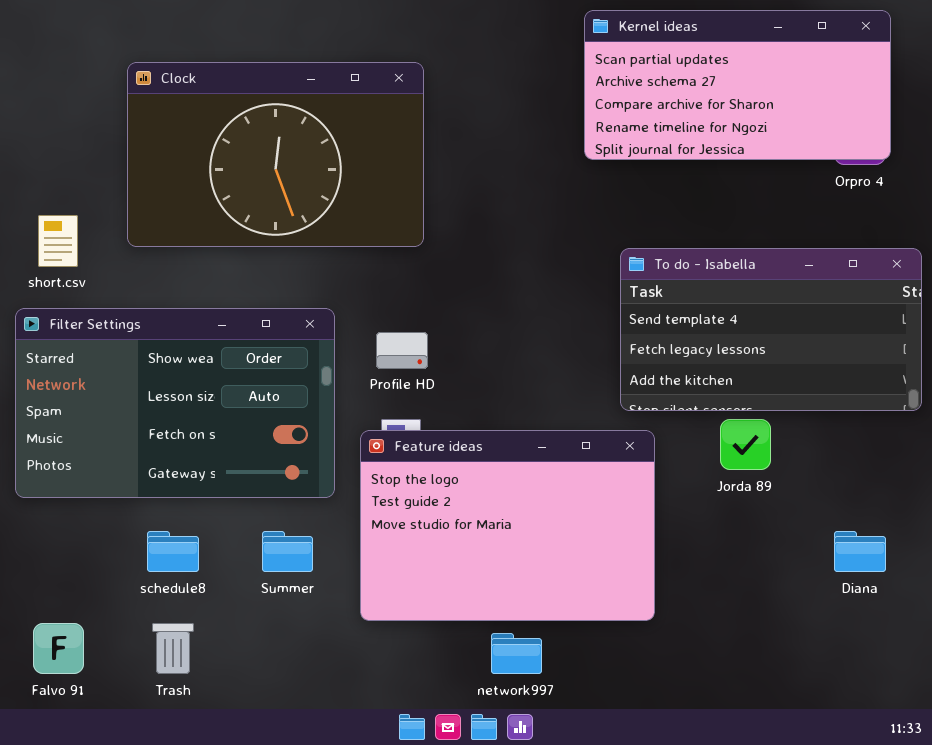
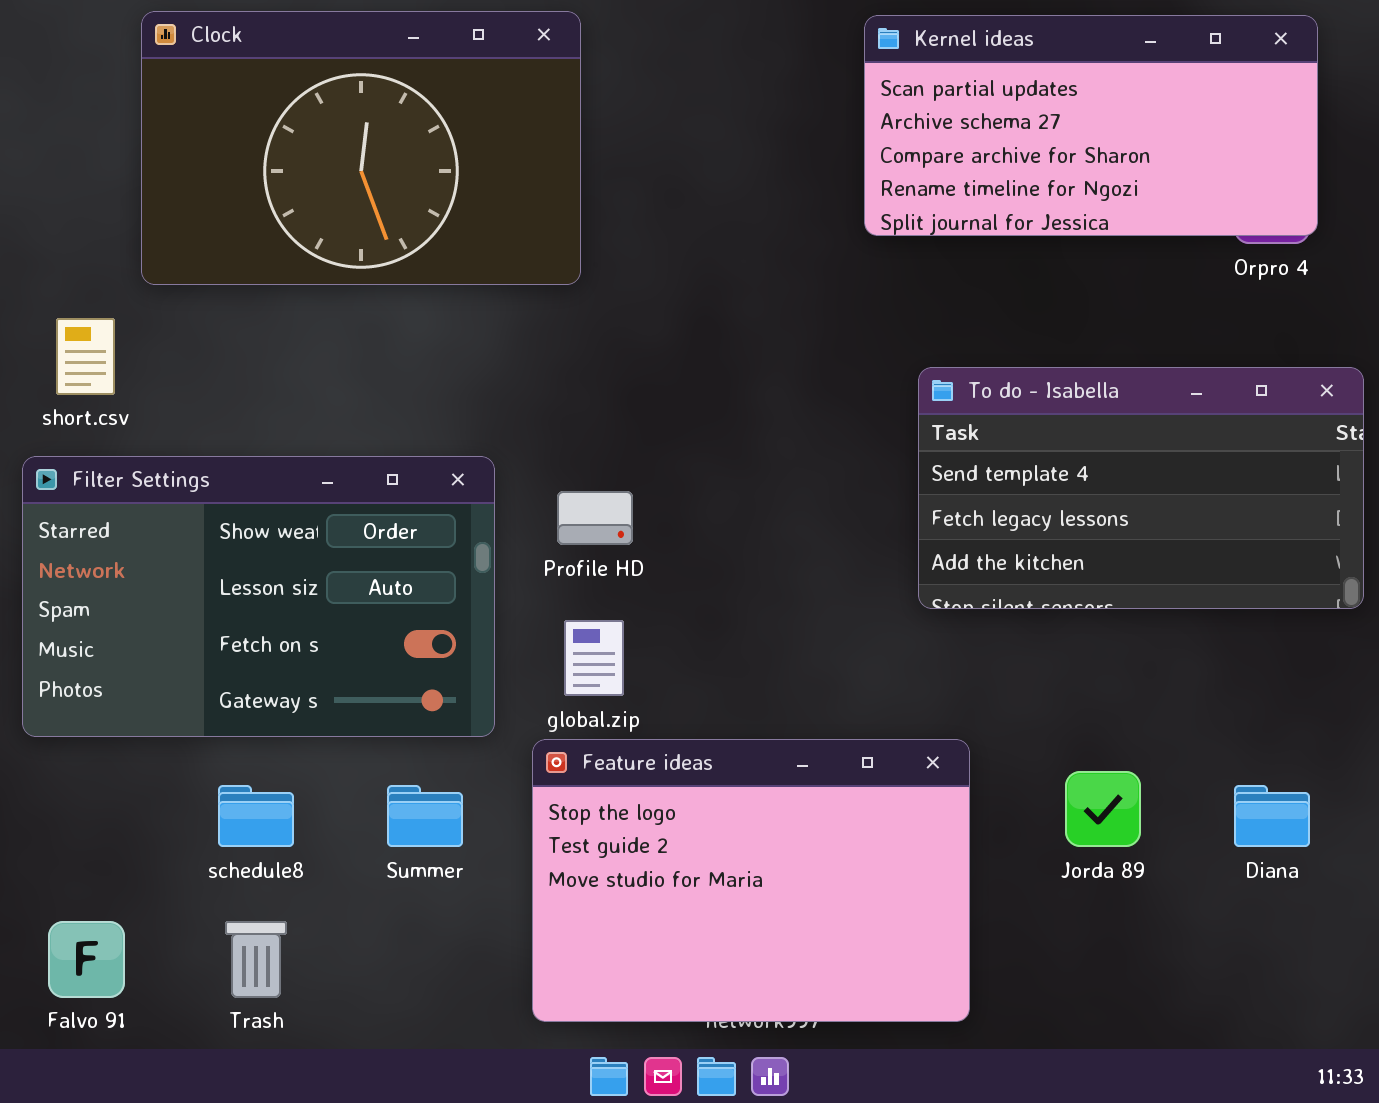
Clock: [127,62,424,247] -> [141,11,581,285], moved
Jorda 89: [720,419,771,470] -> [1065,771,1141,847], moved
Feature ideas: [360,430,655,621] -> [532,739,970,1022], moved

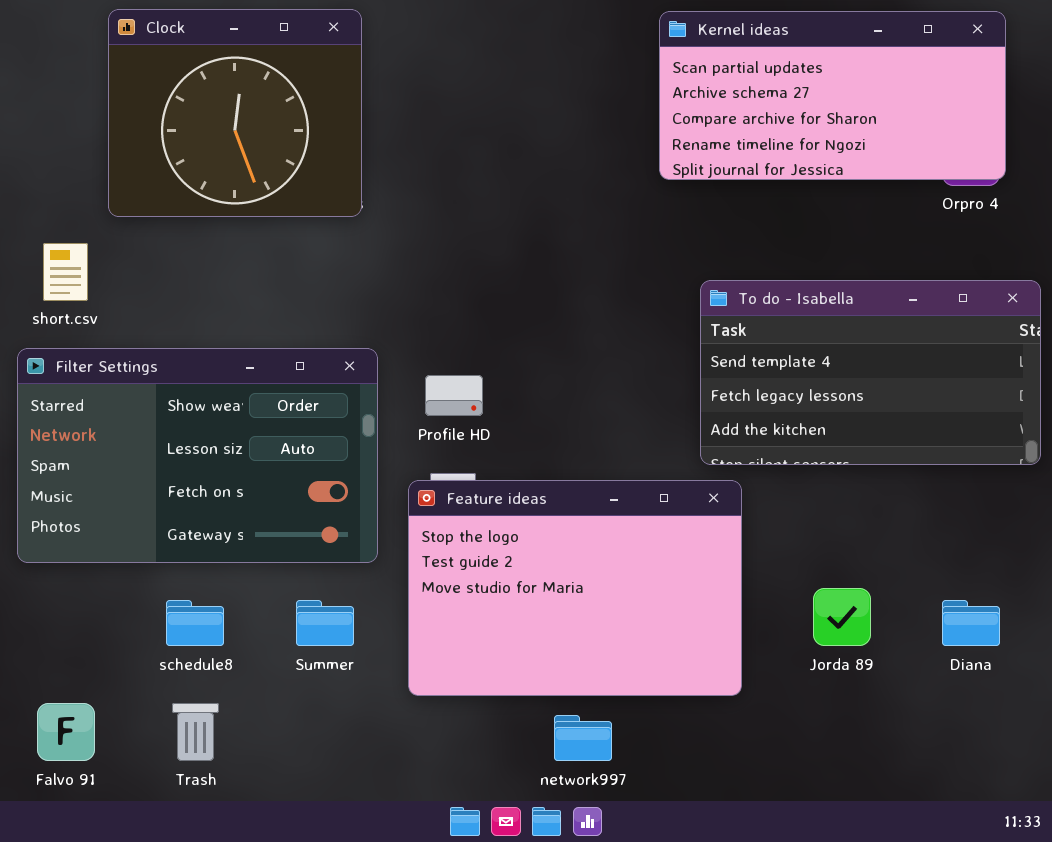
Clock: [141,11,581,285] -> [108,9,362,217], resized
Feature ideas: [532,739,970,1022] -> [408,480,742,696], moved

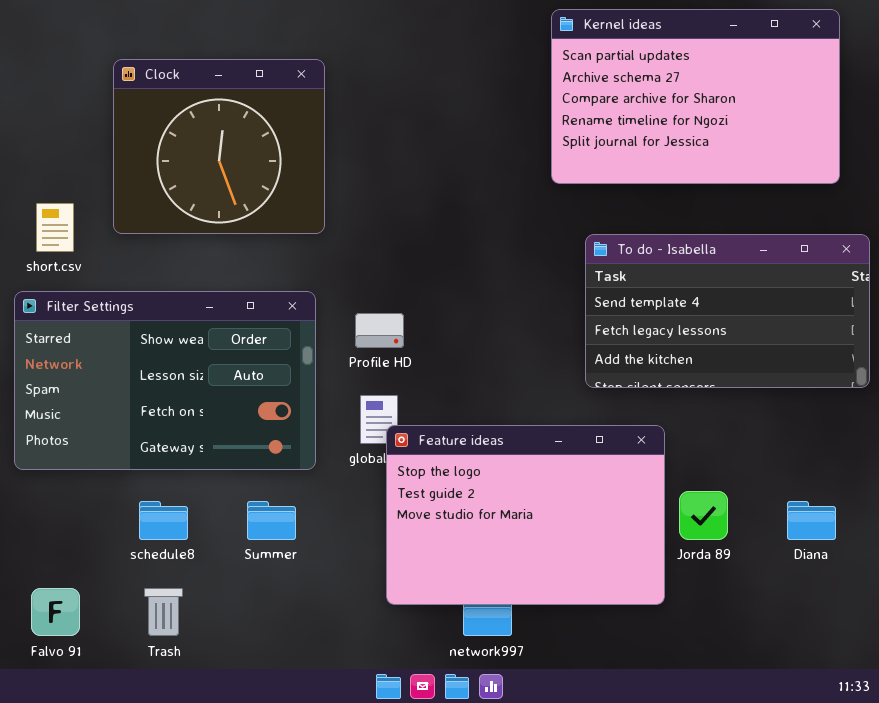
Clock: [108,9,362,217] -> [113,59,325,234], moved
Kernel ideas: [659,11,1006,180] -> [551,9,840,184], resized
Feature ideas: [408,480,742,696] -> [386,425,665,605], moved

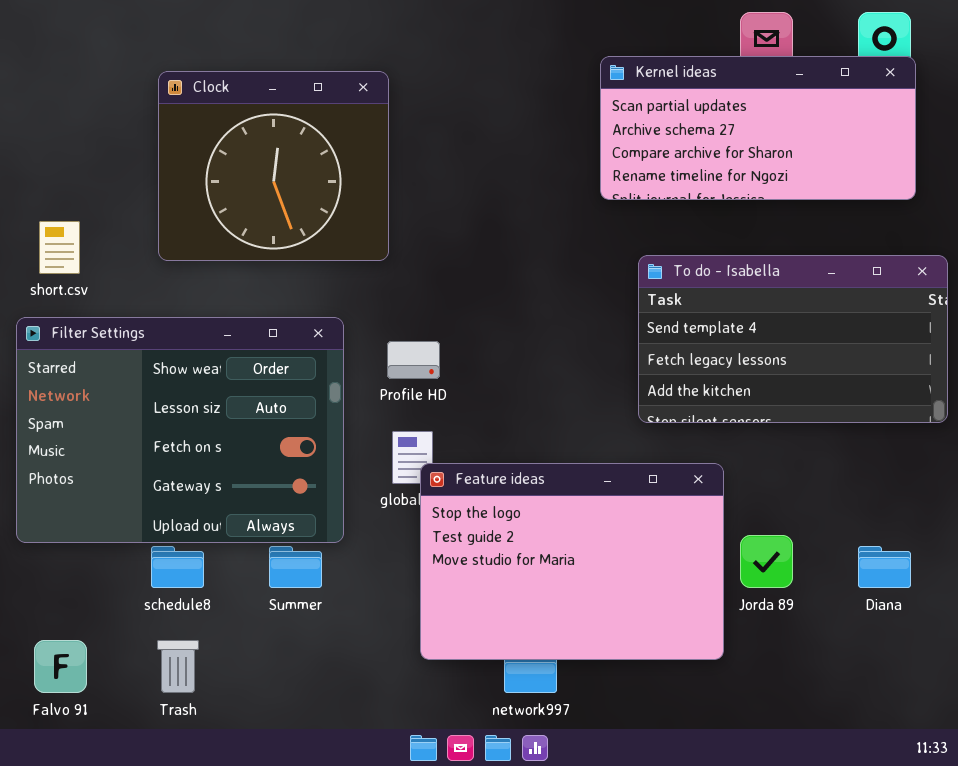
Kernel ideas: [551,9,840,184] -> [600,56,916,200], resized
Clock: [113,59,325,234] -> [158,71,389,261], moved
Filter Settings: [14,291,316,470] -> [16,317,344,543], resized

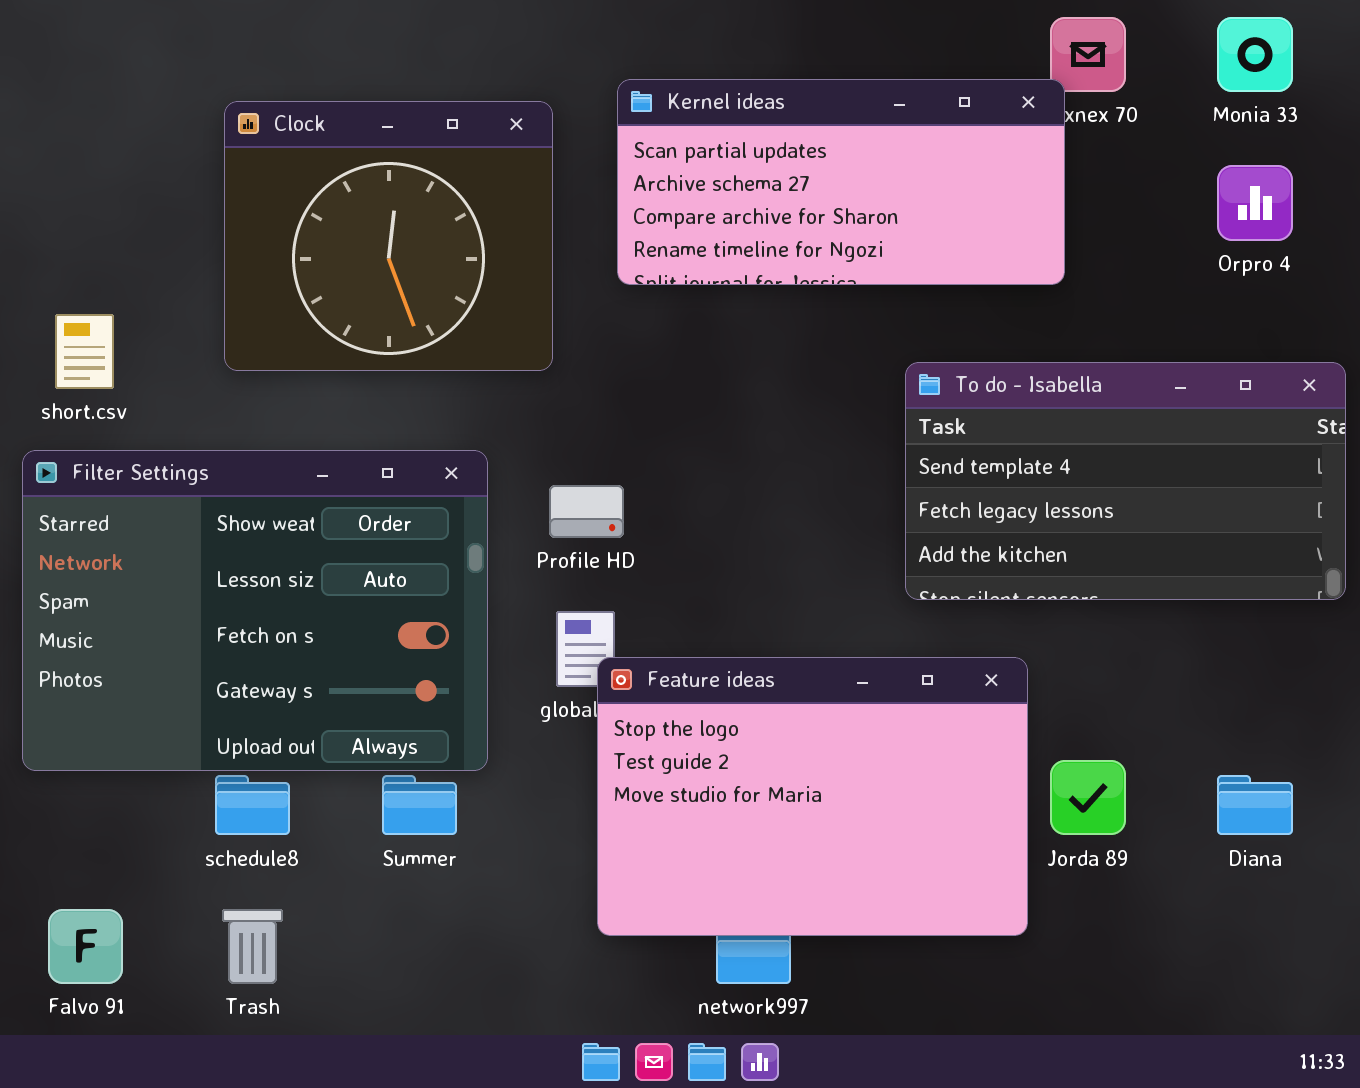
Kernel ideas: [600,56,916,200] -> [617,79,1065,285], moved

